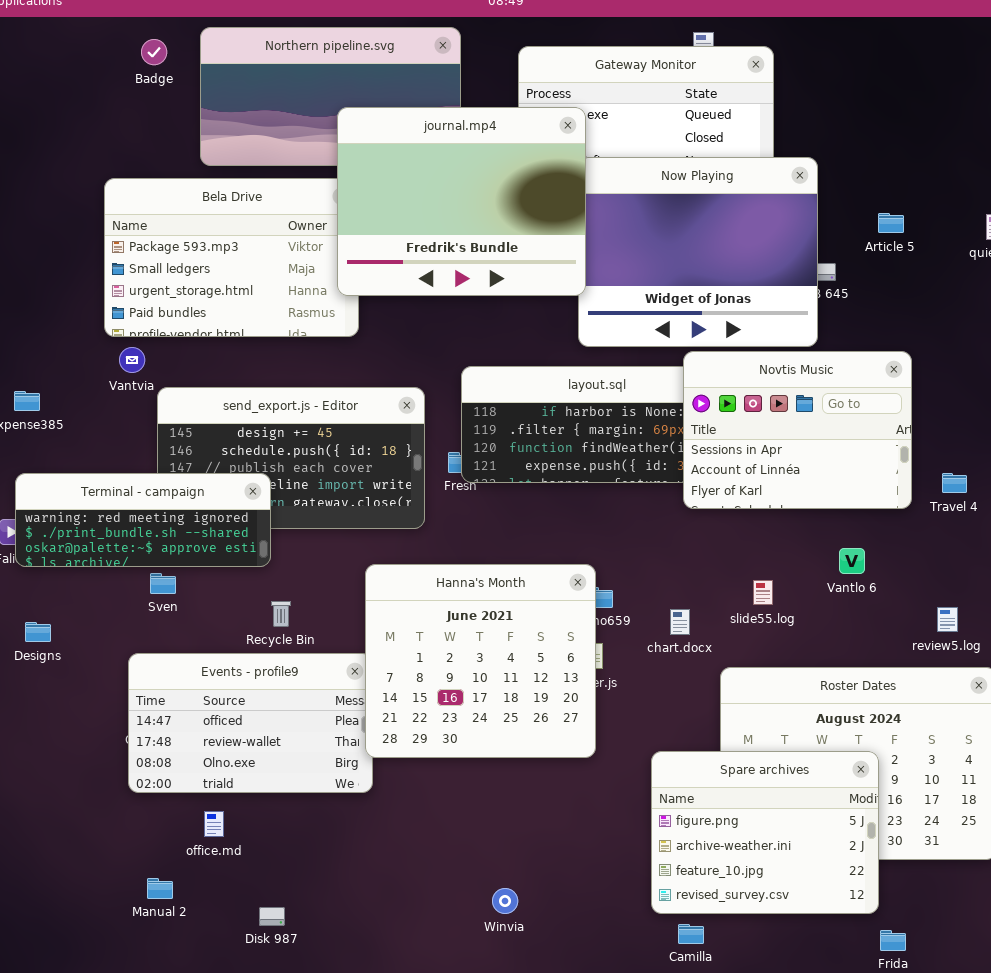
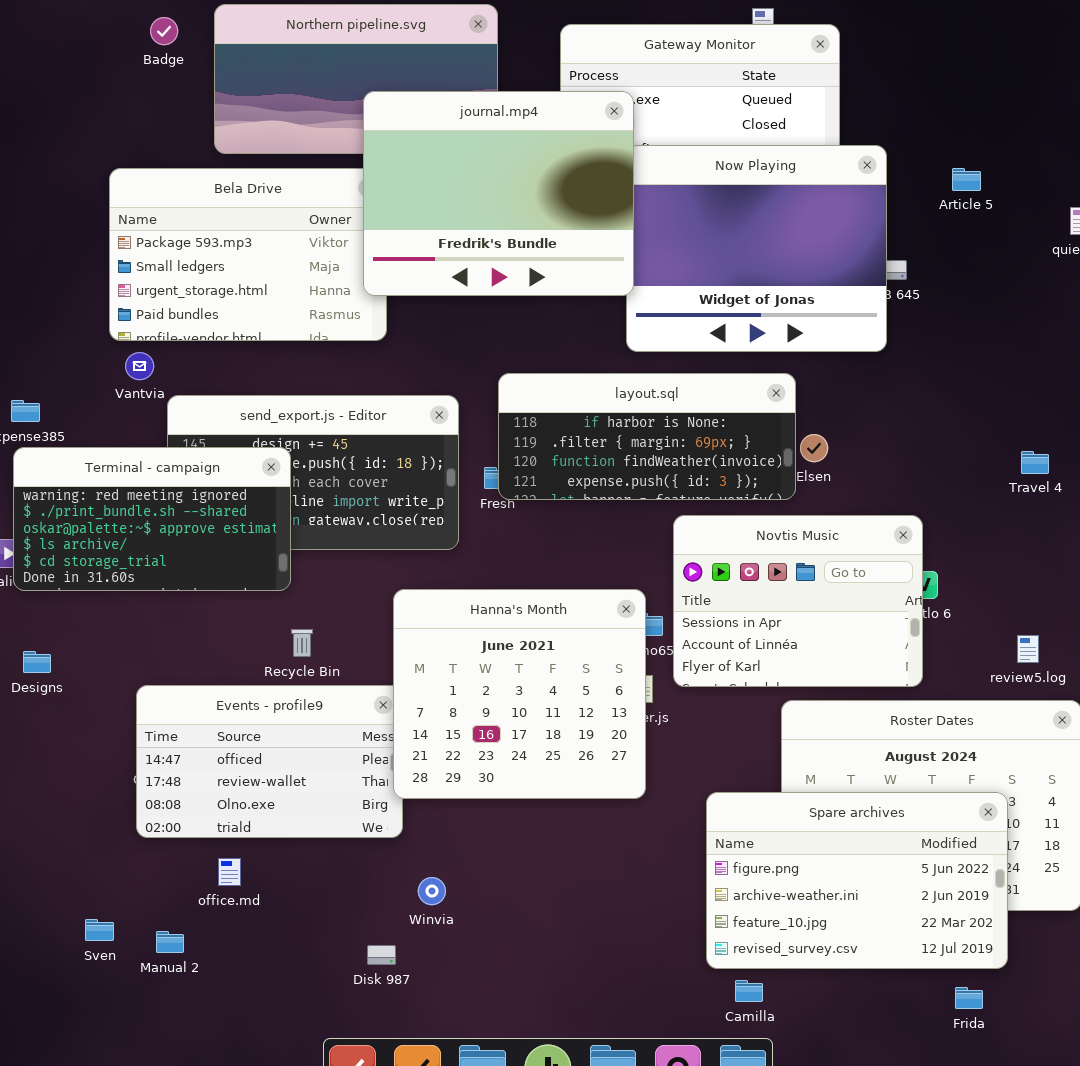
Article 5: [878,213,904,233] -> [952,168,981,191], moved
Novtis Music: [683,351,912,509] -> [673,515,923,687], moved
Terminal - campaign: [15,473,271,567] -> [13,447,291,591], resized
Travel 4: [942,473,967,493] -> [1021,451,1049,474], moved
Sven: [150,573,176,594] -> [85,919,114,941], moved
Spare archives: [651,751,879,914] -> [706,792,1008,969], resized
Winvia: [492,888,518,914] -> [418,877,446,905], moved
Disk 987: [259,907,285,926] -> [367,945,396,965], moved

